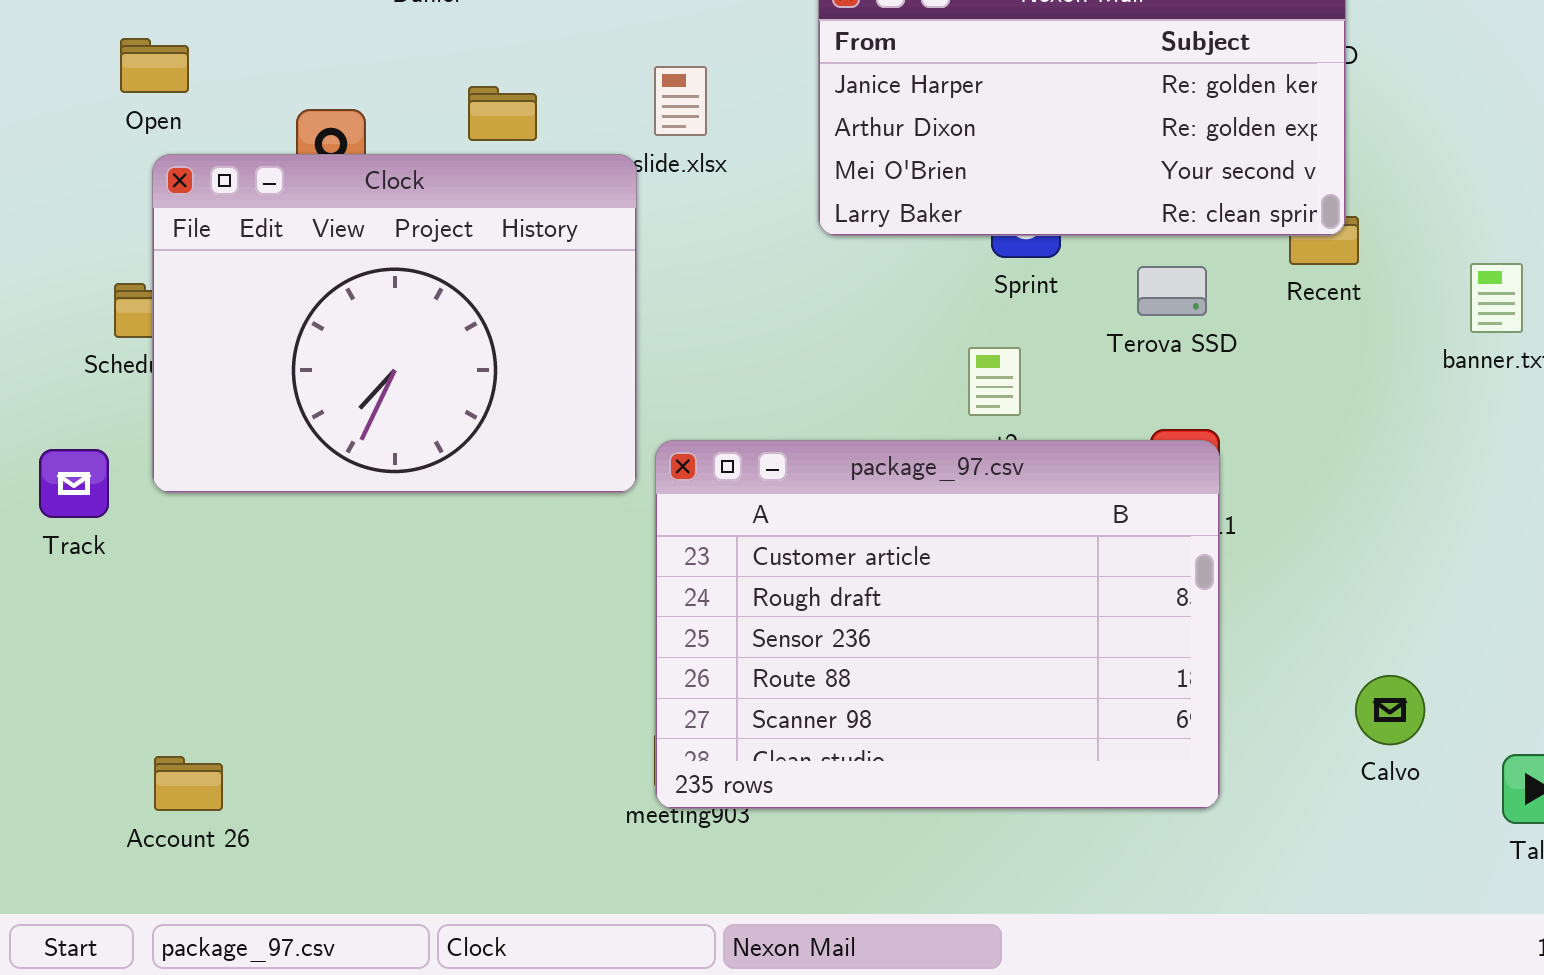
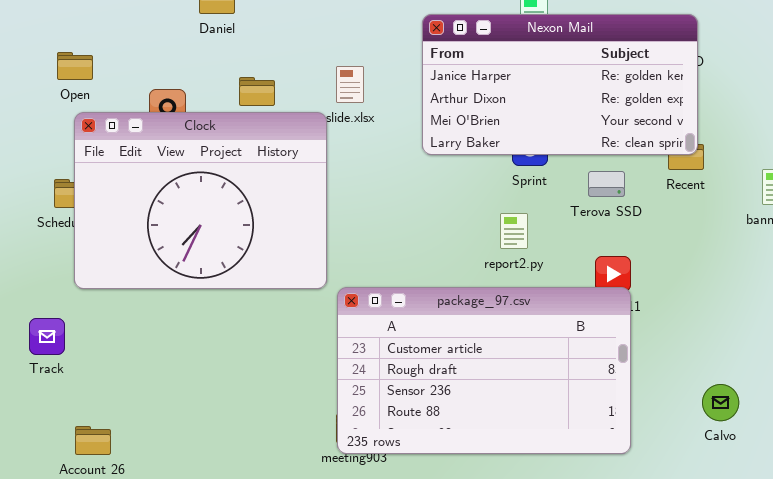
package_97.csv: [655,440,1220,809] -> [337,287,631,454], resized
Track: [39,449,109,518] -> [29,318,65,355], moved

